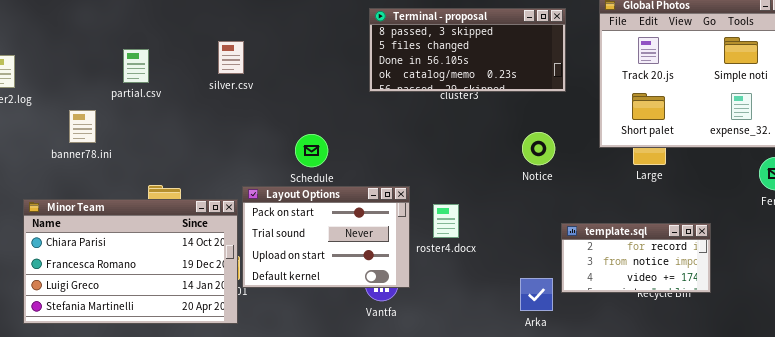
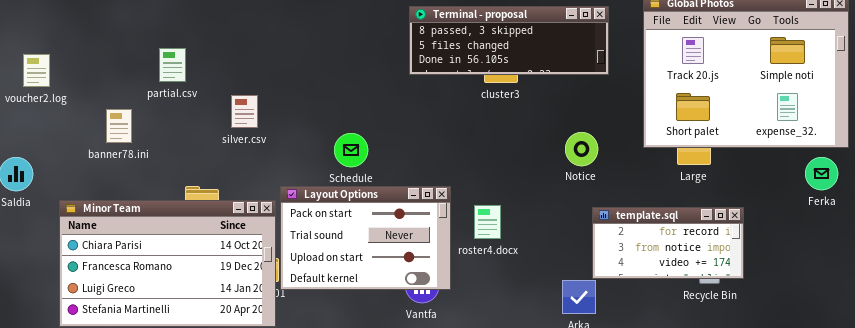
Terminal - proposal: [369,8,566,92] -> [409,6,609,75], resized
silver.csv: [218,41,244,74] -> [231,95,258,128], moved
template.sql: [561,223,711,293] -> [592,207,744,279], moved

